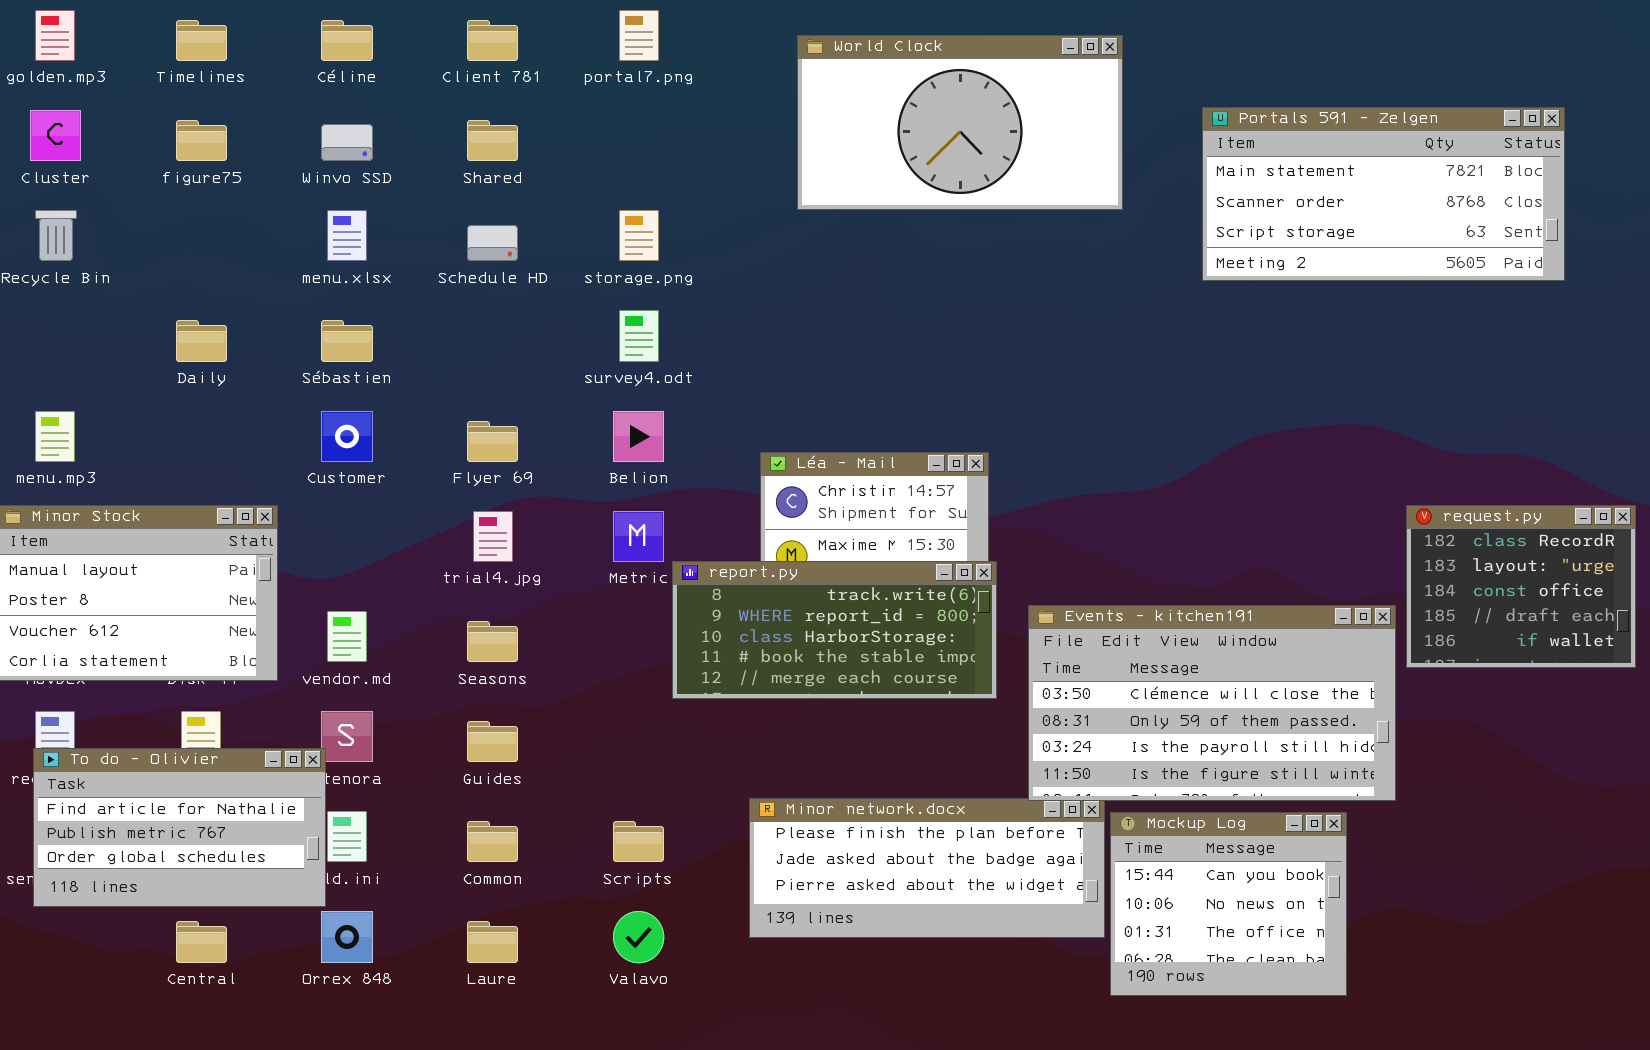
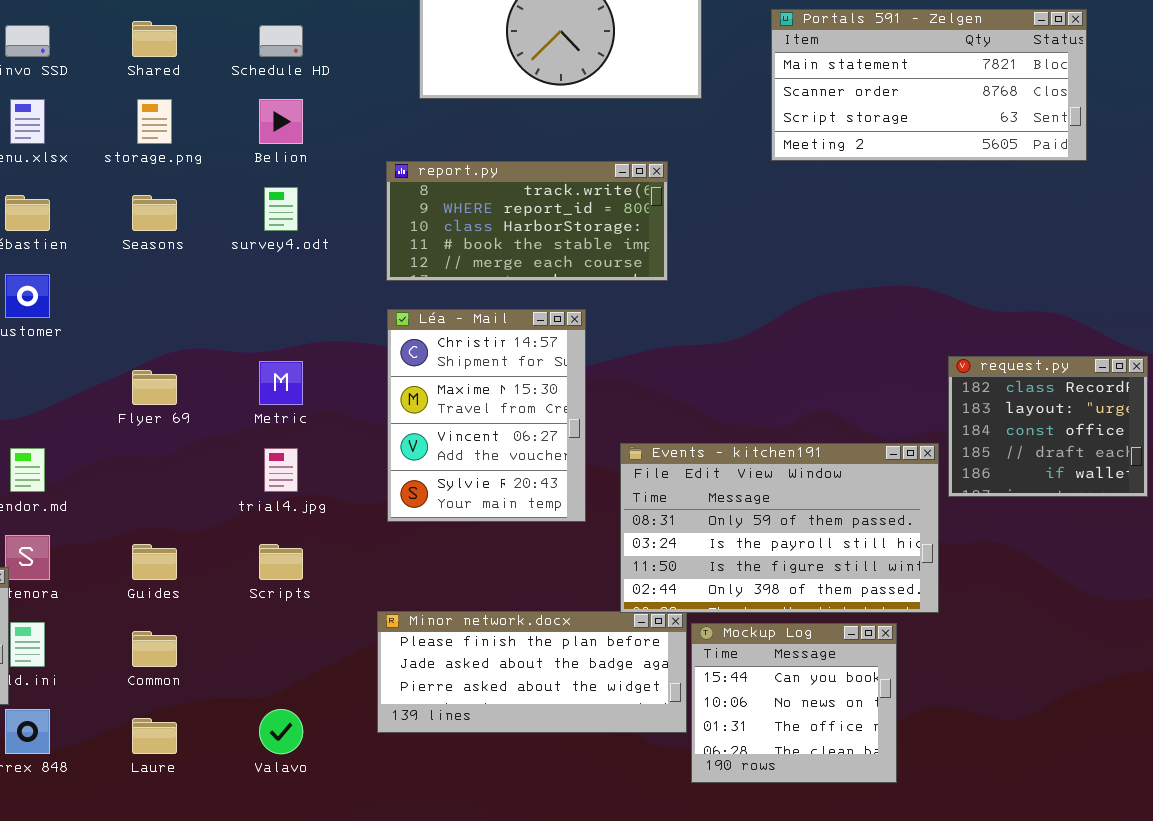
storage.png: [619,210,659,261] -> [137,99,172,144], moved
Schedule HD: [467,225,518,261] -> [259,25,303,57], moved
Belion: [613,411,664,462] -> [259,99,303,144], moved
Flyer 69: [467,421,518,462] -> [132,370,177,405], moved
trial4.jpg: [473,511,513,562] -> [264,448,298,492], moved
report.py: [672,561,997,699] -> [386,161,668,281], moved
Events - kitchen191: [1028,605,1396,801] -> [620,443,939,613], scrolled down 1 row
Seasons: [467,621,518,662] -> [132,195,177,231], moved
Scripts: [613,821,664,862] -> [259,544,303,580], moved

